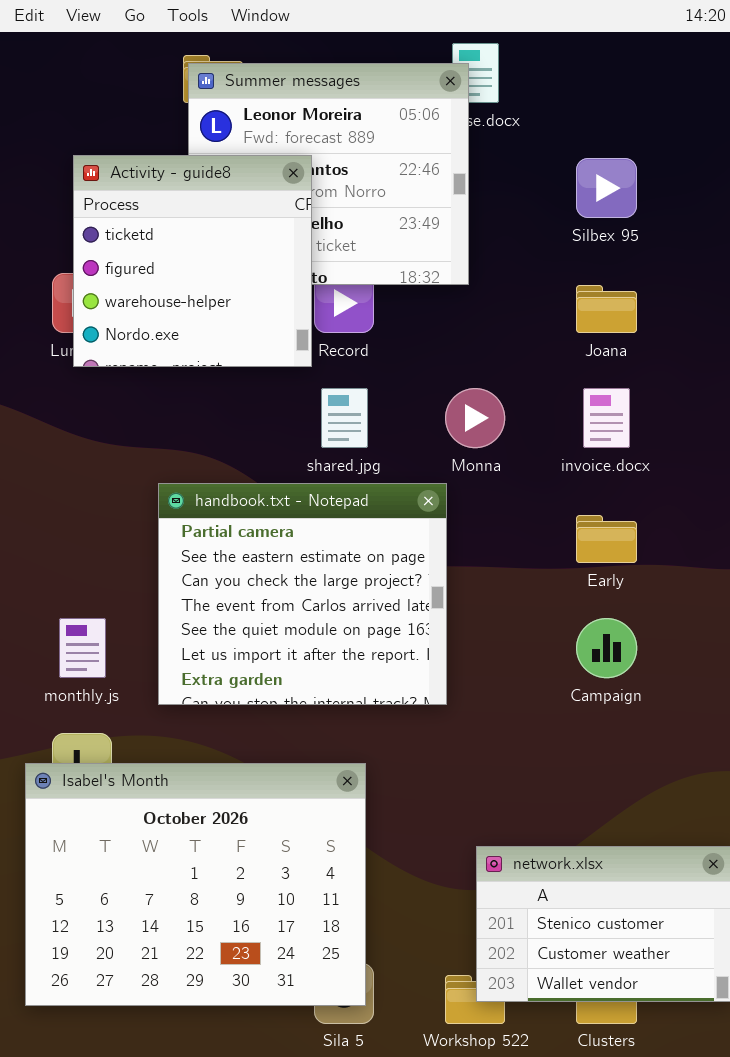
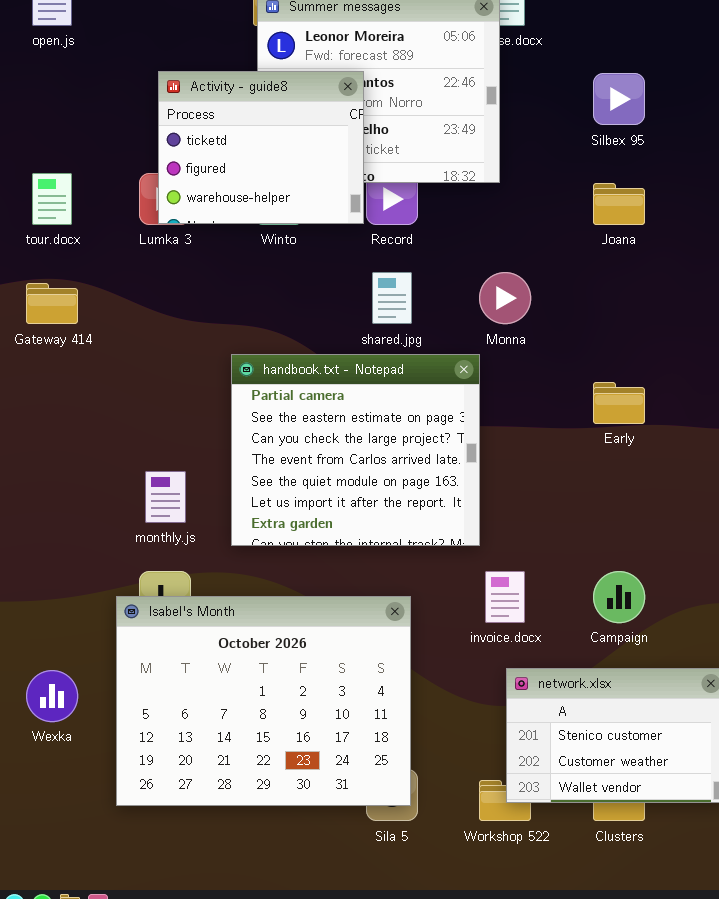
Activity - guide8: [73,155,312,367] -> [158,71,364,224], resized
invoice.docx: [583,388,630,448] -> [485,571,525,623], moved
Campaign: [576,618,637,678] -> [593,571,645,623], moved

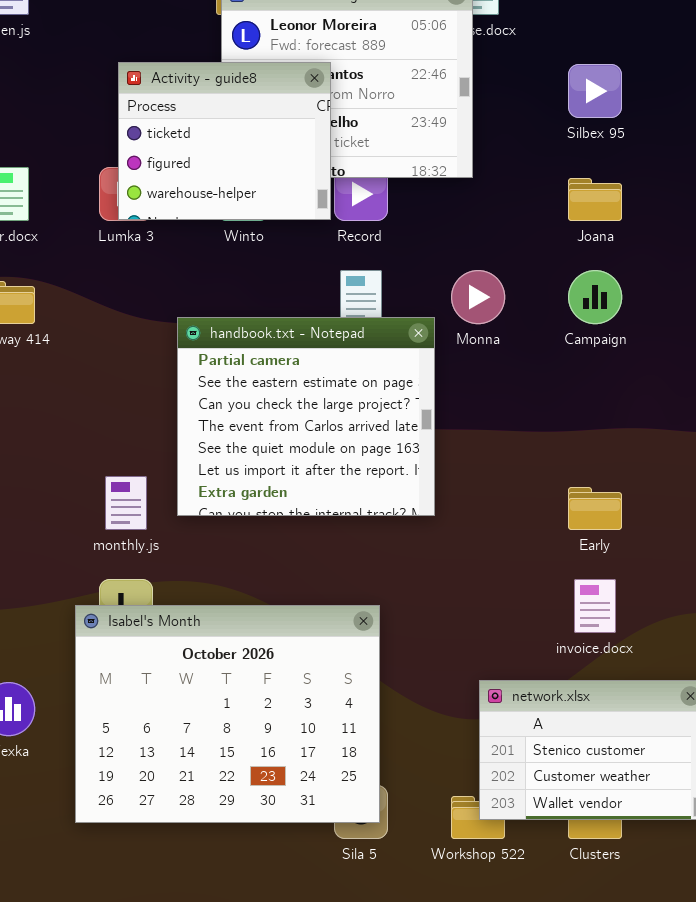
handbook.txt - Notepad: [231,354,480,546] -> [177,317,435,516], moved
Early: [593,382,645,424] -> [568,487,622,530], moved
invoice.docx: [485,571,525,623] -> [574,579,616,633], moved
Campaign: [593,571,645,623] -> [568,270,622,324], moved

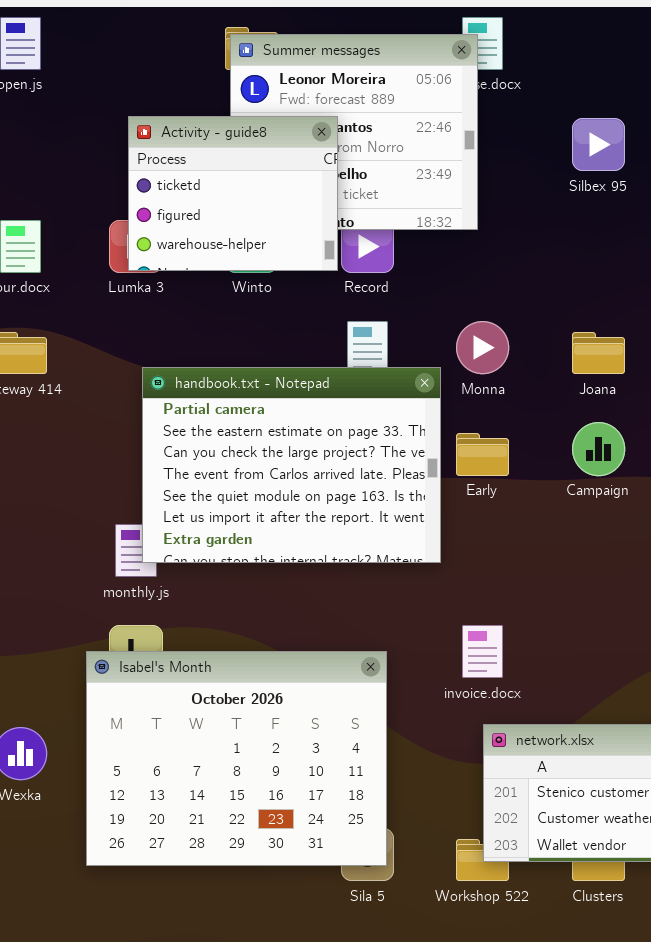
Joana: [568,178,622,221] -> [572,332,625,374], moved
Campaign: [568,270,622,324] -> [572,422,625,476], moved
handbook.txt - Notepad: [177,317,435,516] -> [142,367,441,563], resized
Early: [568,487,622,530] -> [456,433,509,476], moved
invoice.docx: [574,579,616,633] -> [462,625,503,678], moved

